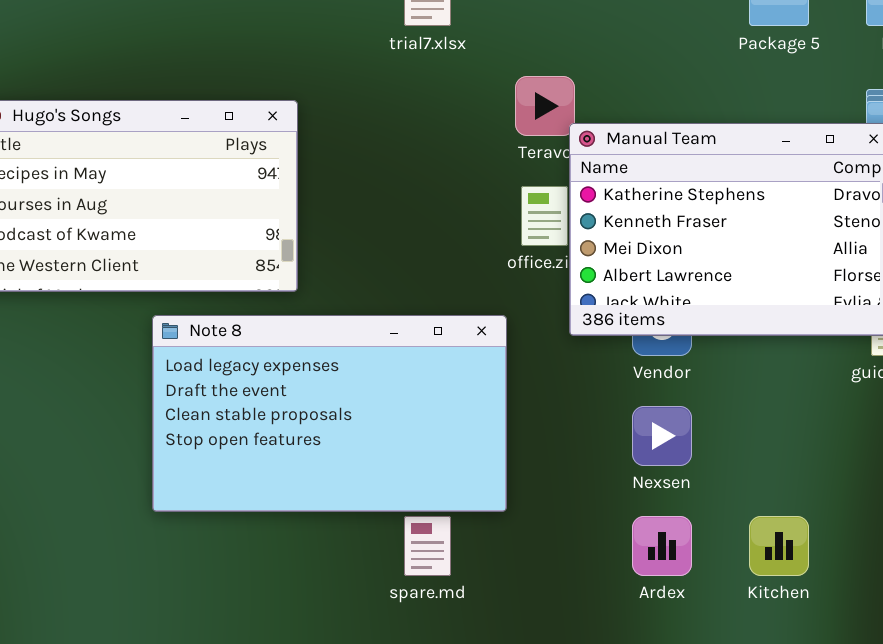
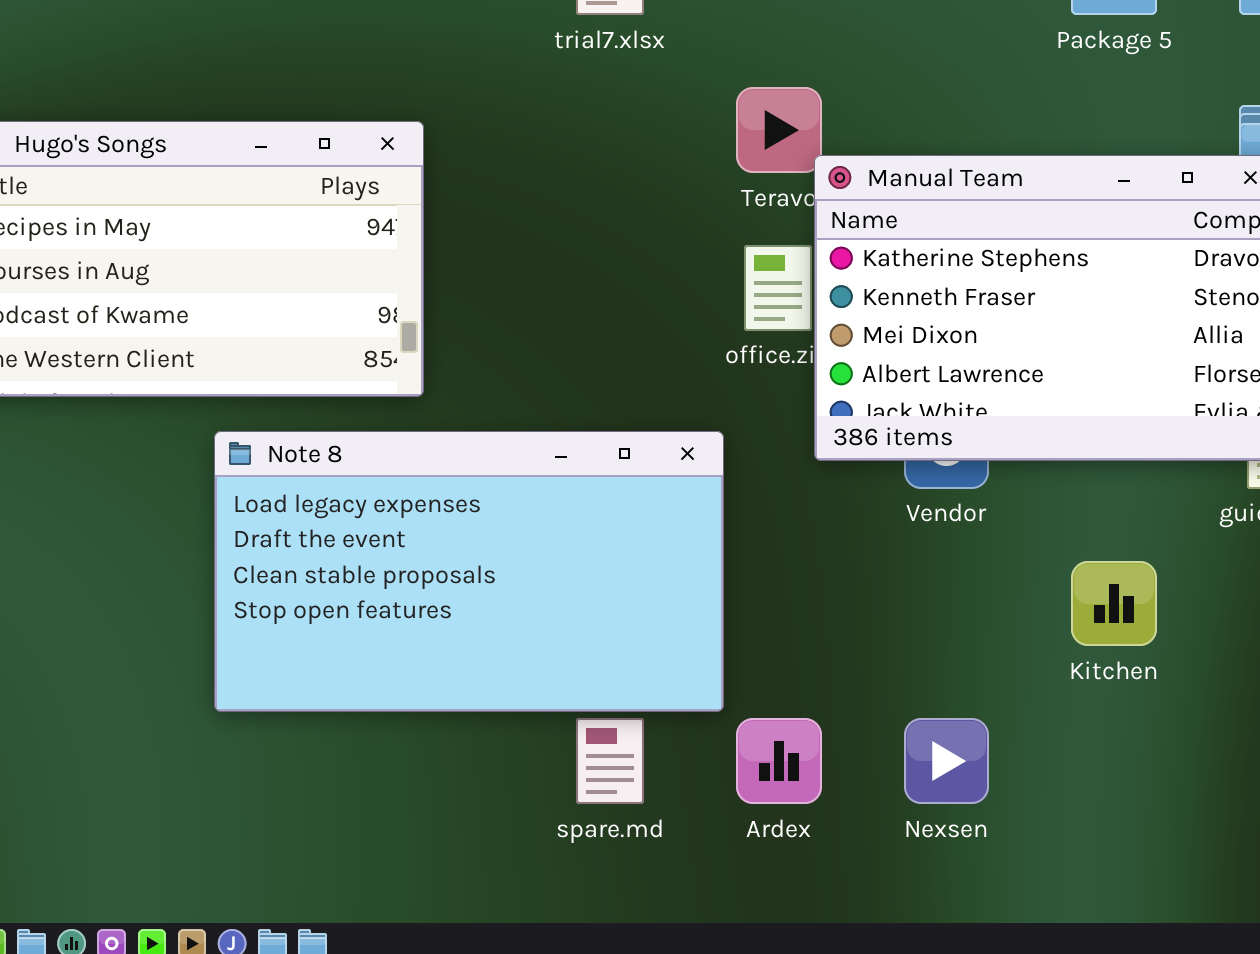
Nexsen: [632,406,692,466] -> [904,718,989,804], moved
Ardex: [632,516,692,576] -> [736,718,822,804], moved
Kitchen: [749,516,809,576] -> [1071,561,1157,646], moved

